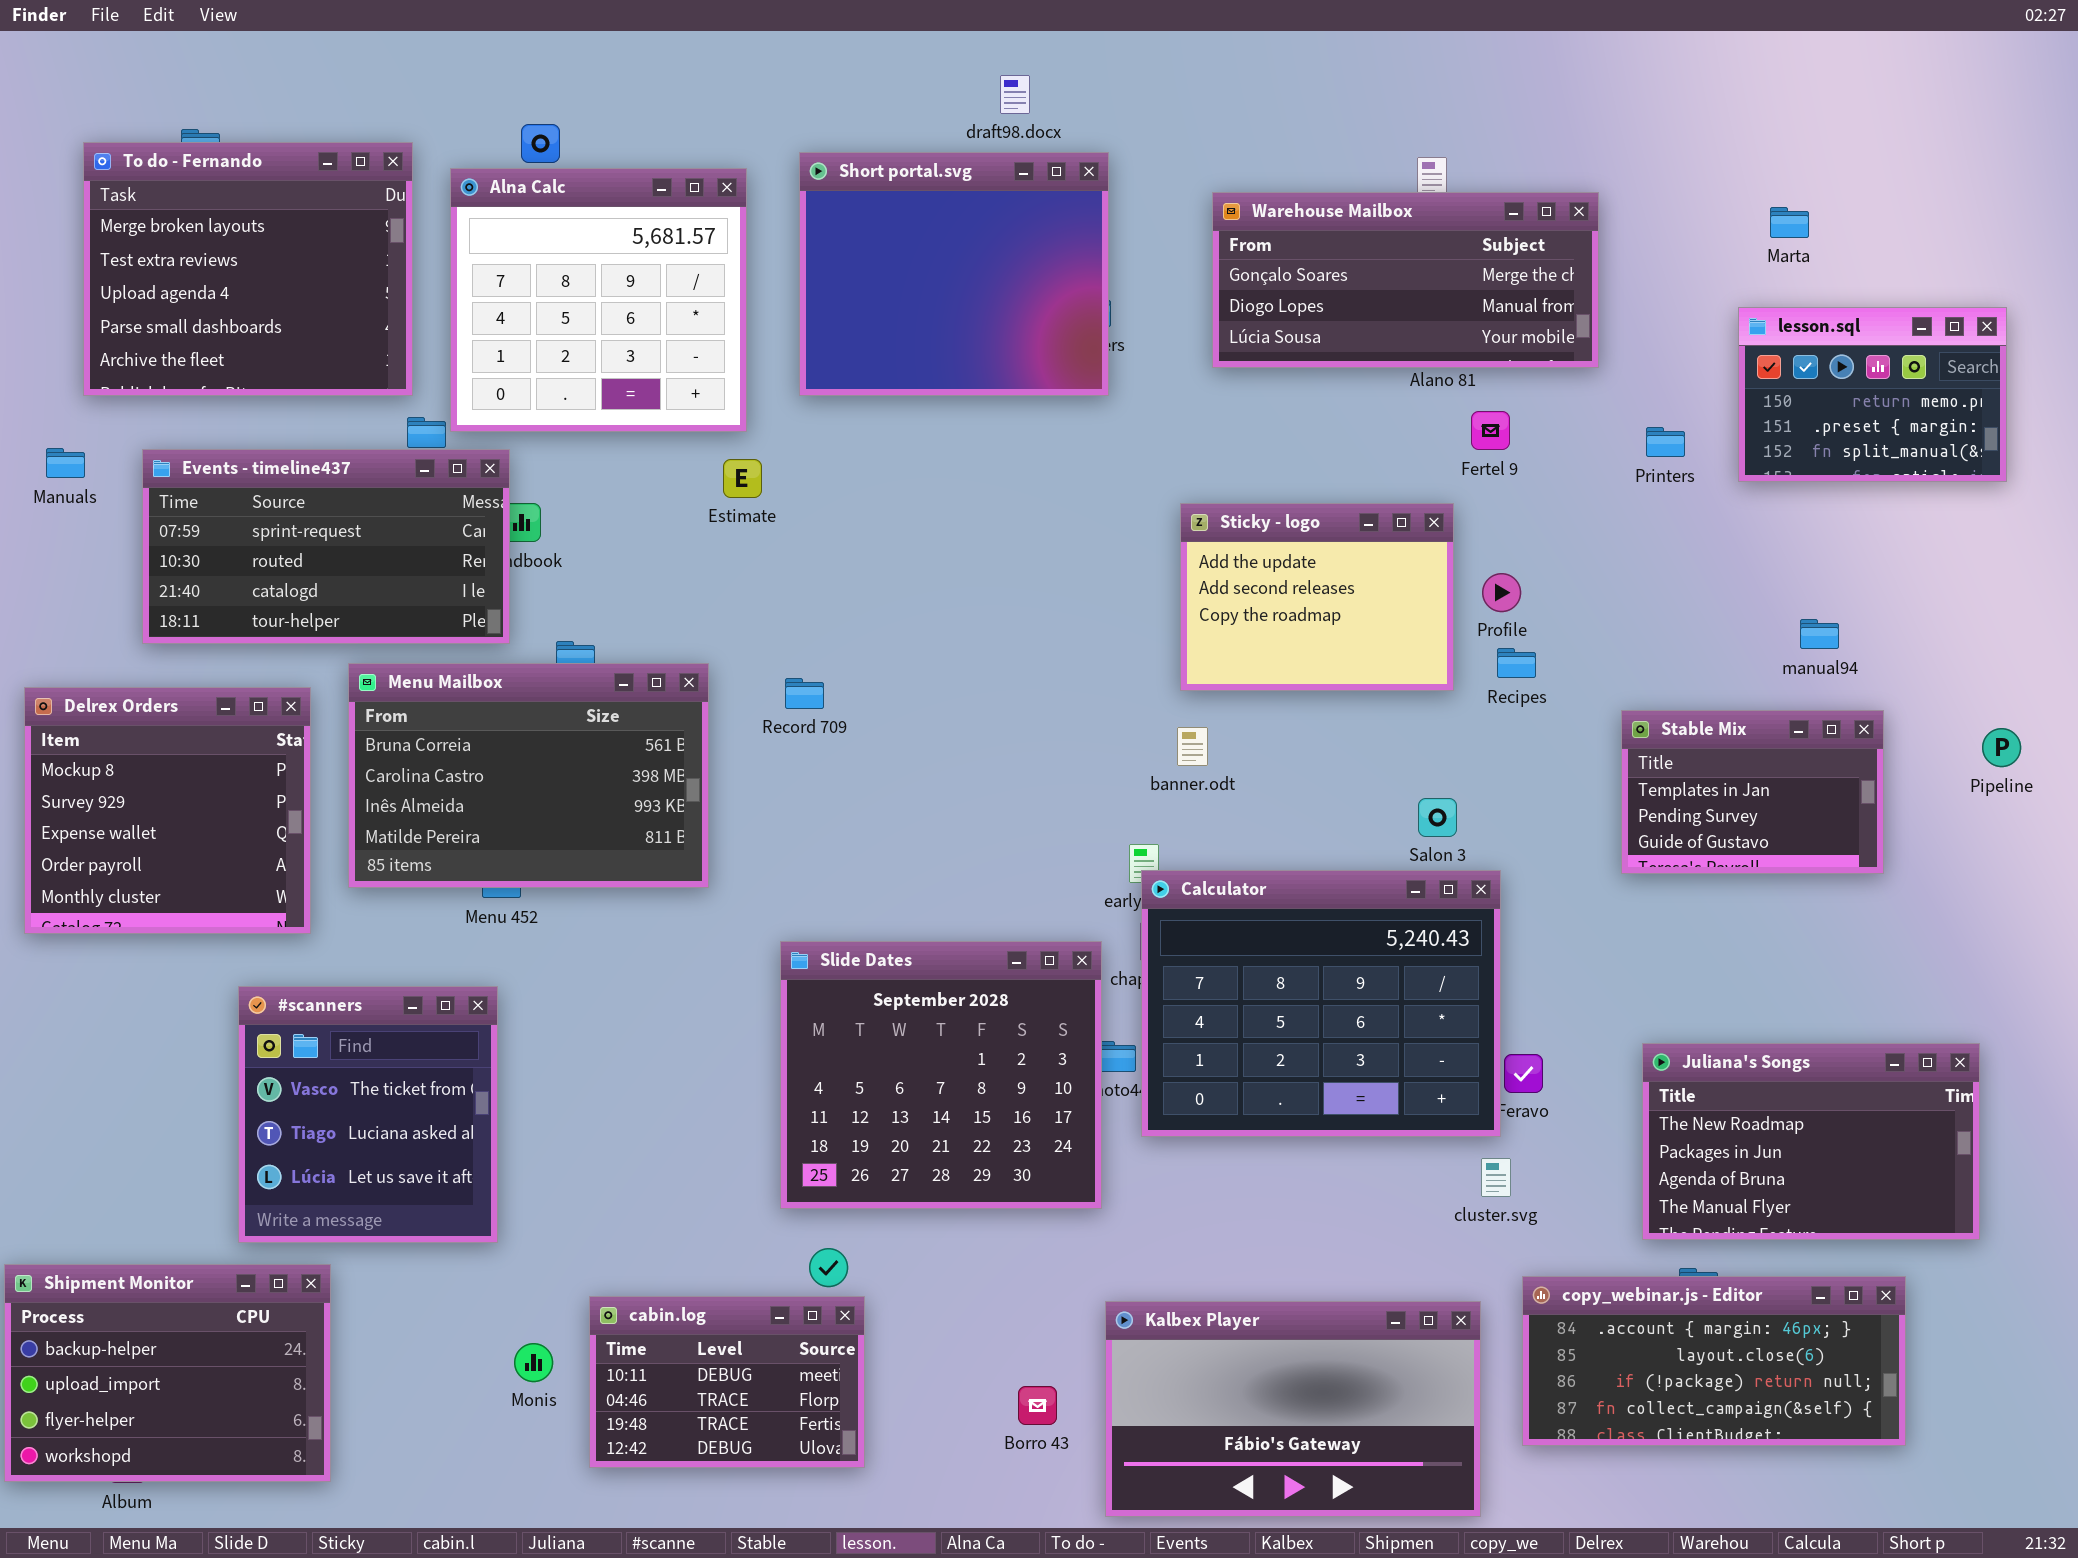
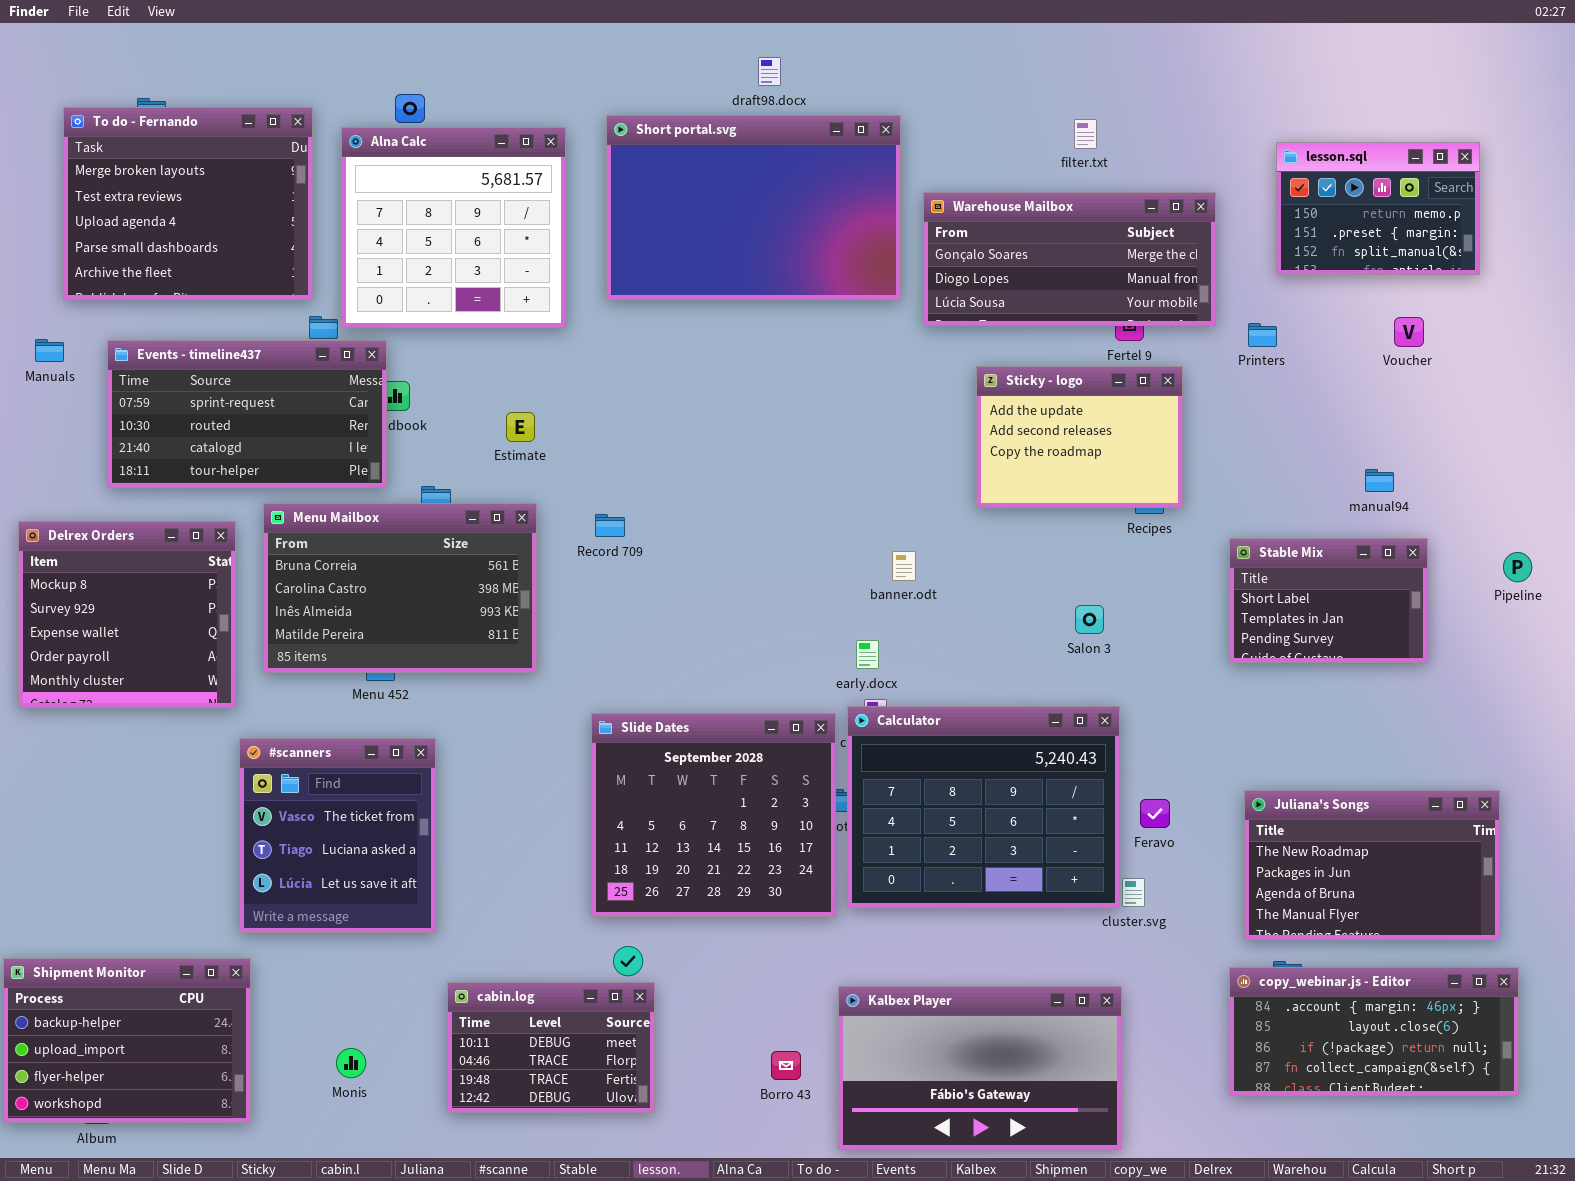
Short portal.svg: [799,152,1109,396] -> [606,115,901,300], resized
Warehouse Mailbox: [1212,192,1599,368] -> [923,192,1216,326], moved
lesson.sql: [1738,307,2007,482] -> [1276,142,1480,275], moved
Estimate: [723,459,762,498] -> [506,412,535,442], moved
Sticky - logo: [1180,503,1454,691] -> [976,366,1183,508], moved
Stable Mix: [1621,710,1884,874] -> [1229,538,1428,663], scrolled up 1 row
Calculator: [1141,870,1501,1137] -> [847,706,1120,908], moved
#scanners: [238,986,498,1243] -> [239,738,436,933], moved
copy_webinar.js - Editor: [1522,1276,1906,1446] -> [1229,967,1519,1096], moved
Monis: [514,1343,553,1382] -> [336,1048,366,1078], moved

